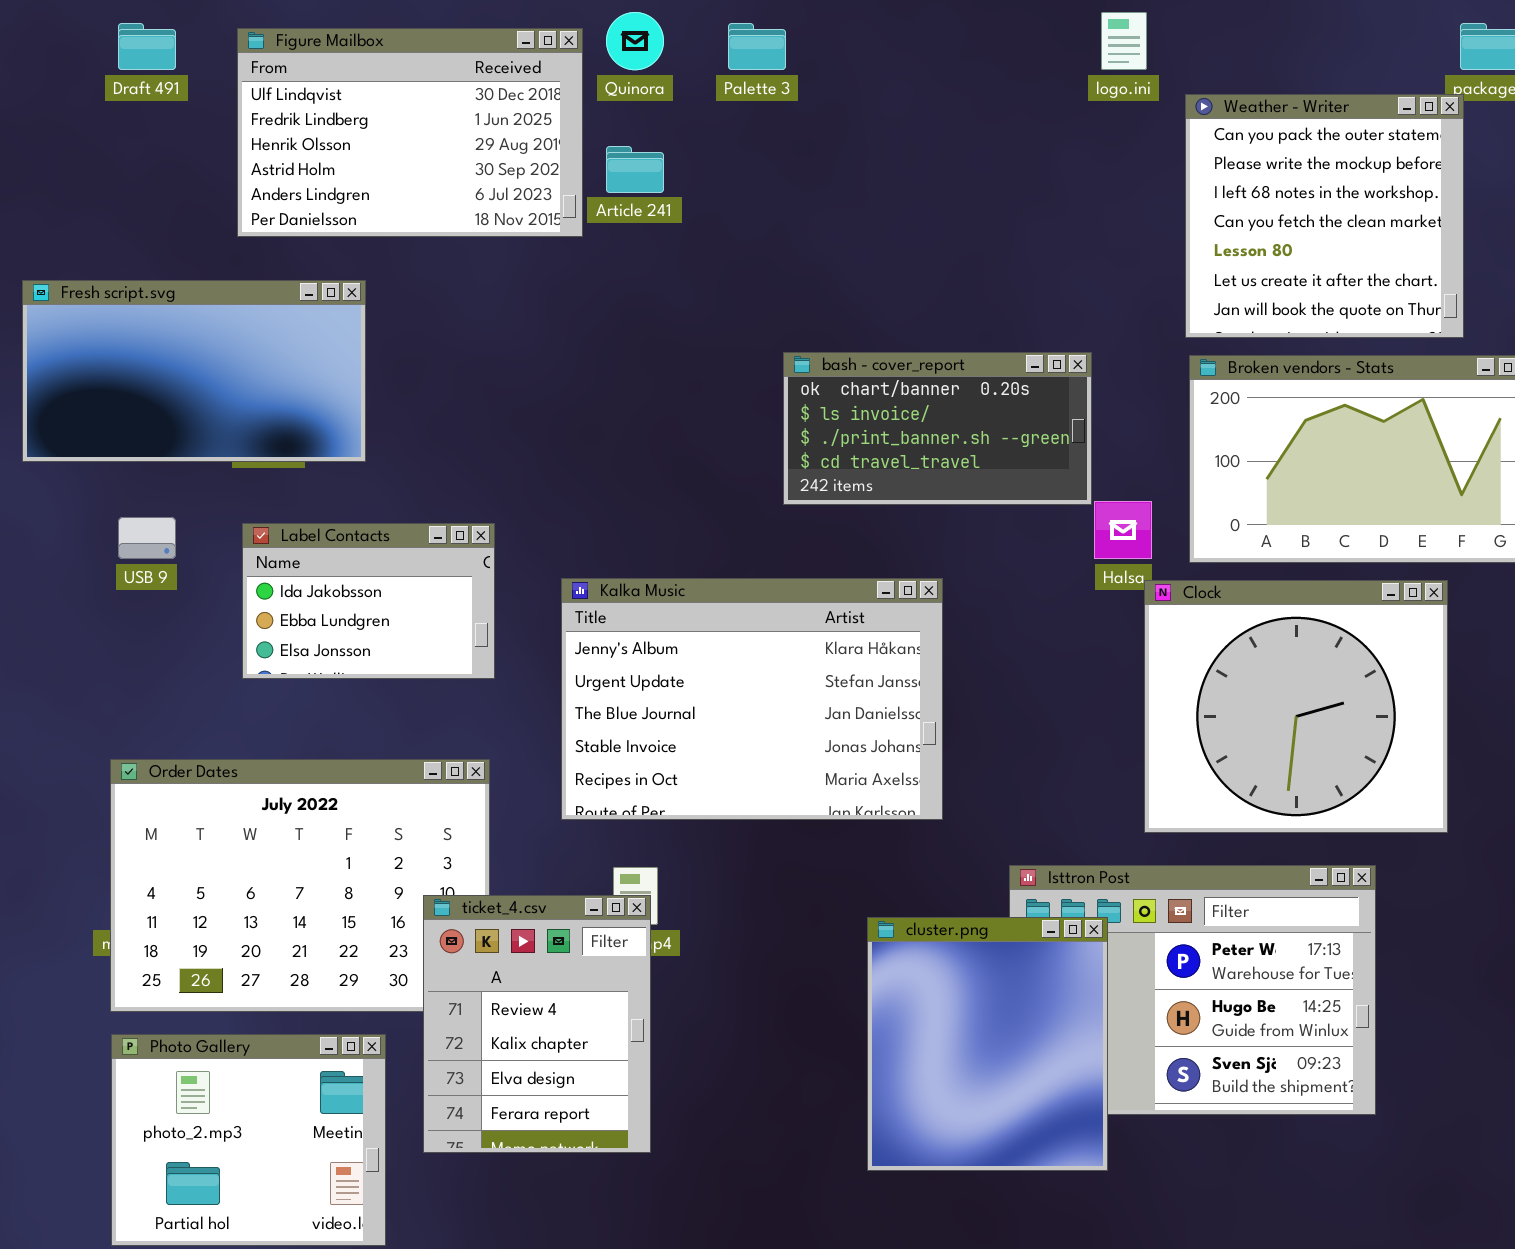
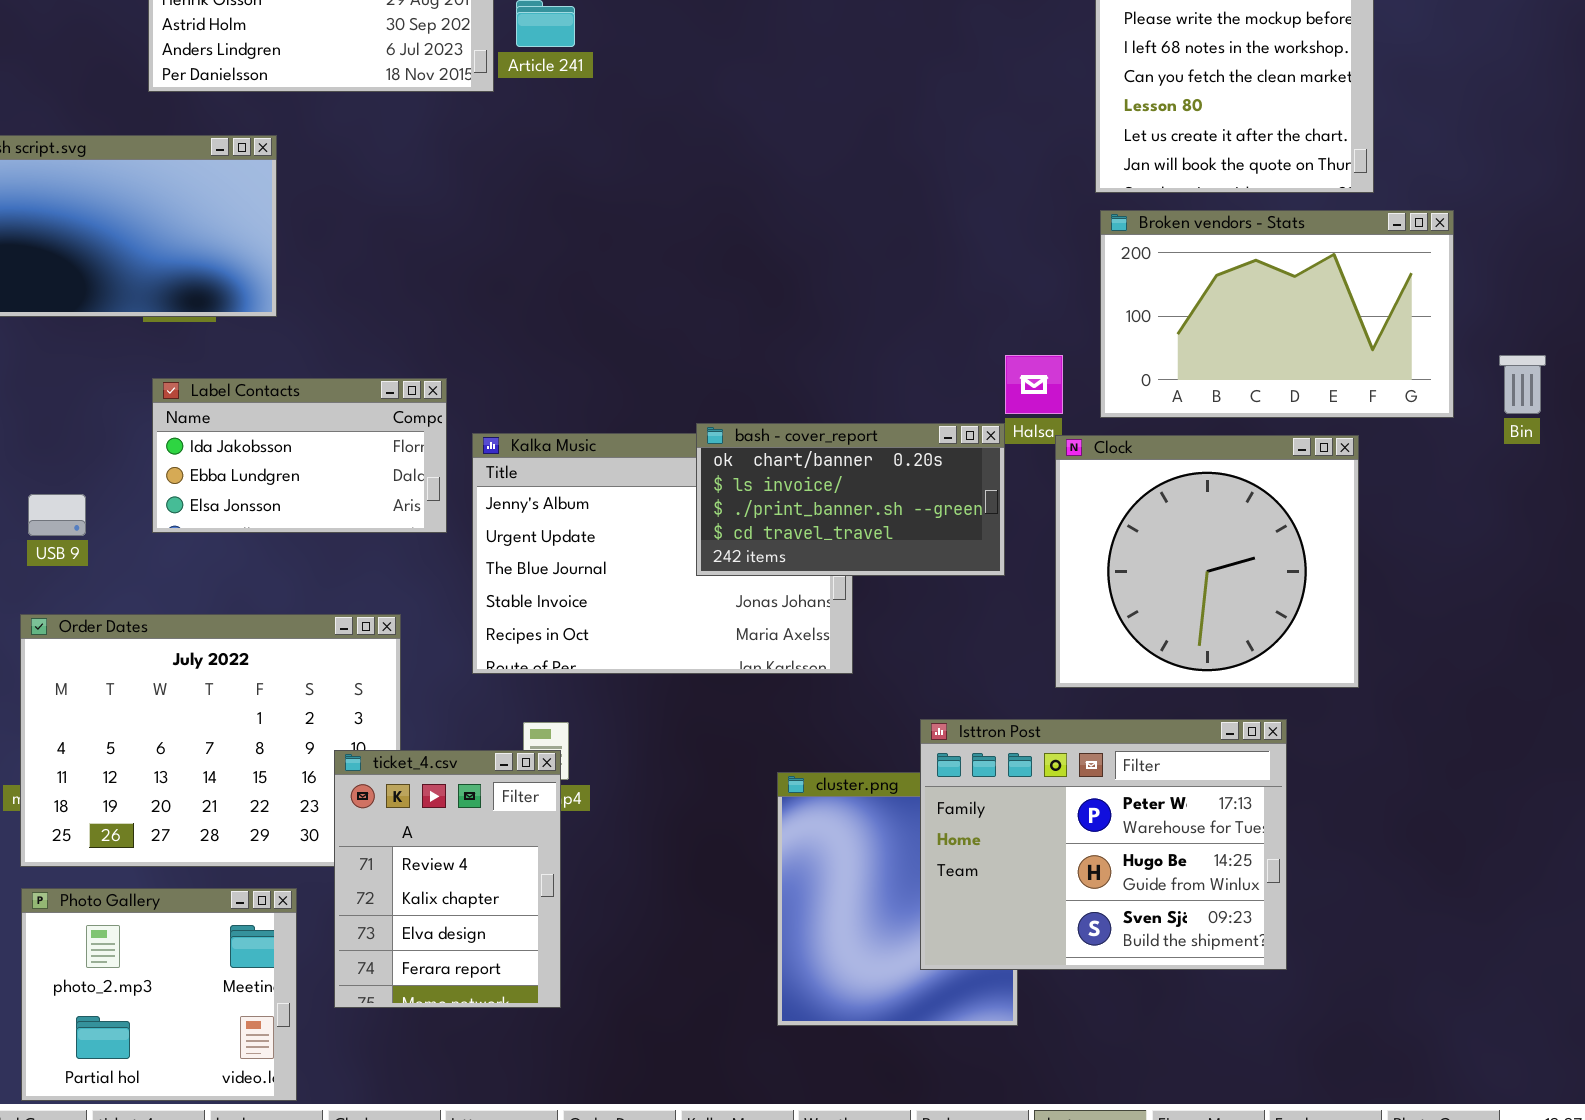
bash - cover_report: [783,352,1092,505] -> [696,423,1005,576], moved
USB 9: [118,517,176,559] -> [28,494,86,536], moved
Label Contacts: [242,523,495,679] -> [152,378,447,533], resized
Isttron Post: [1009,865,1376,1115] -> [920,719,1287,970], raised

